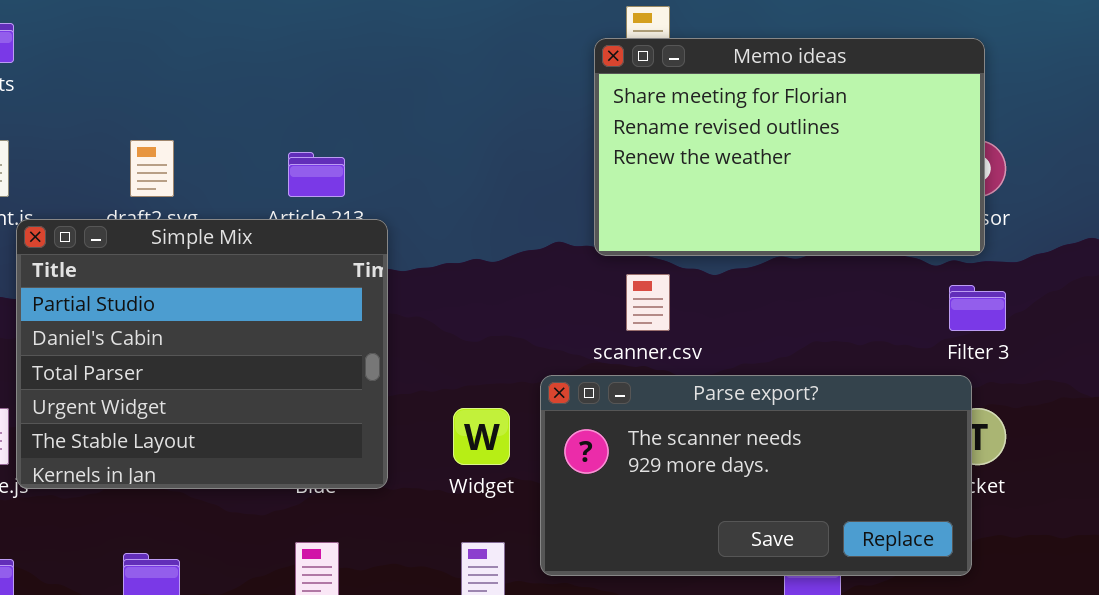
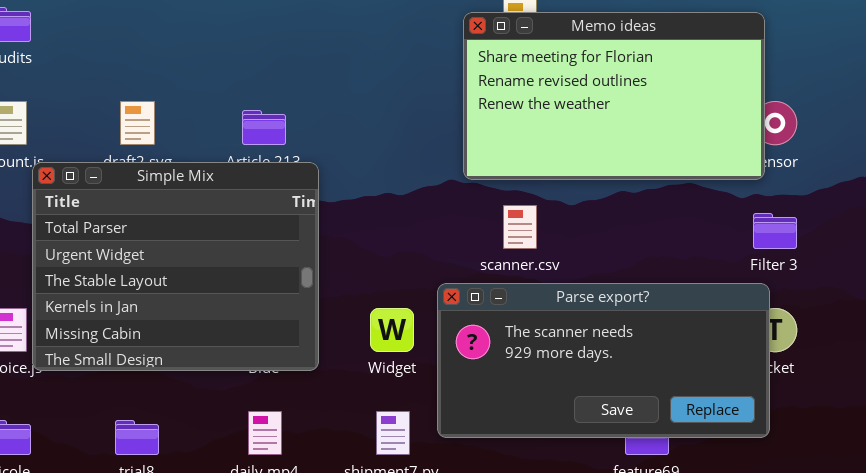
Memo ideas: [594,38,985,256] -> [463,12,765,180], moved
Simple Mix: [16,219,388,489] -> [32,162,319,371], scrolled down 2 rows

